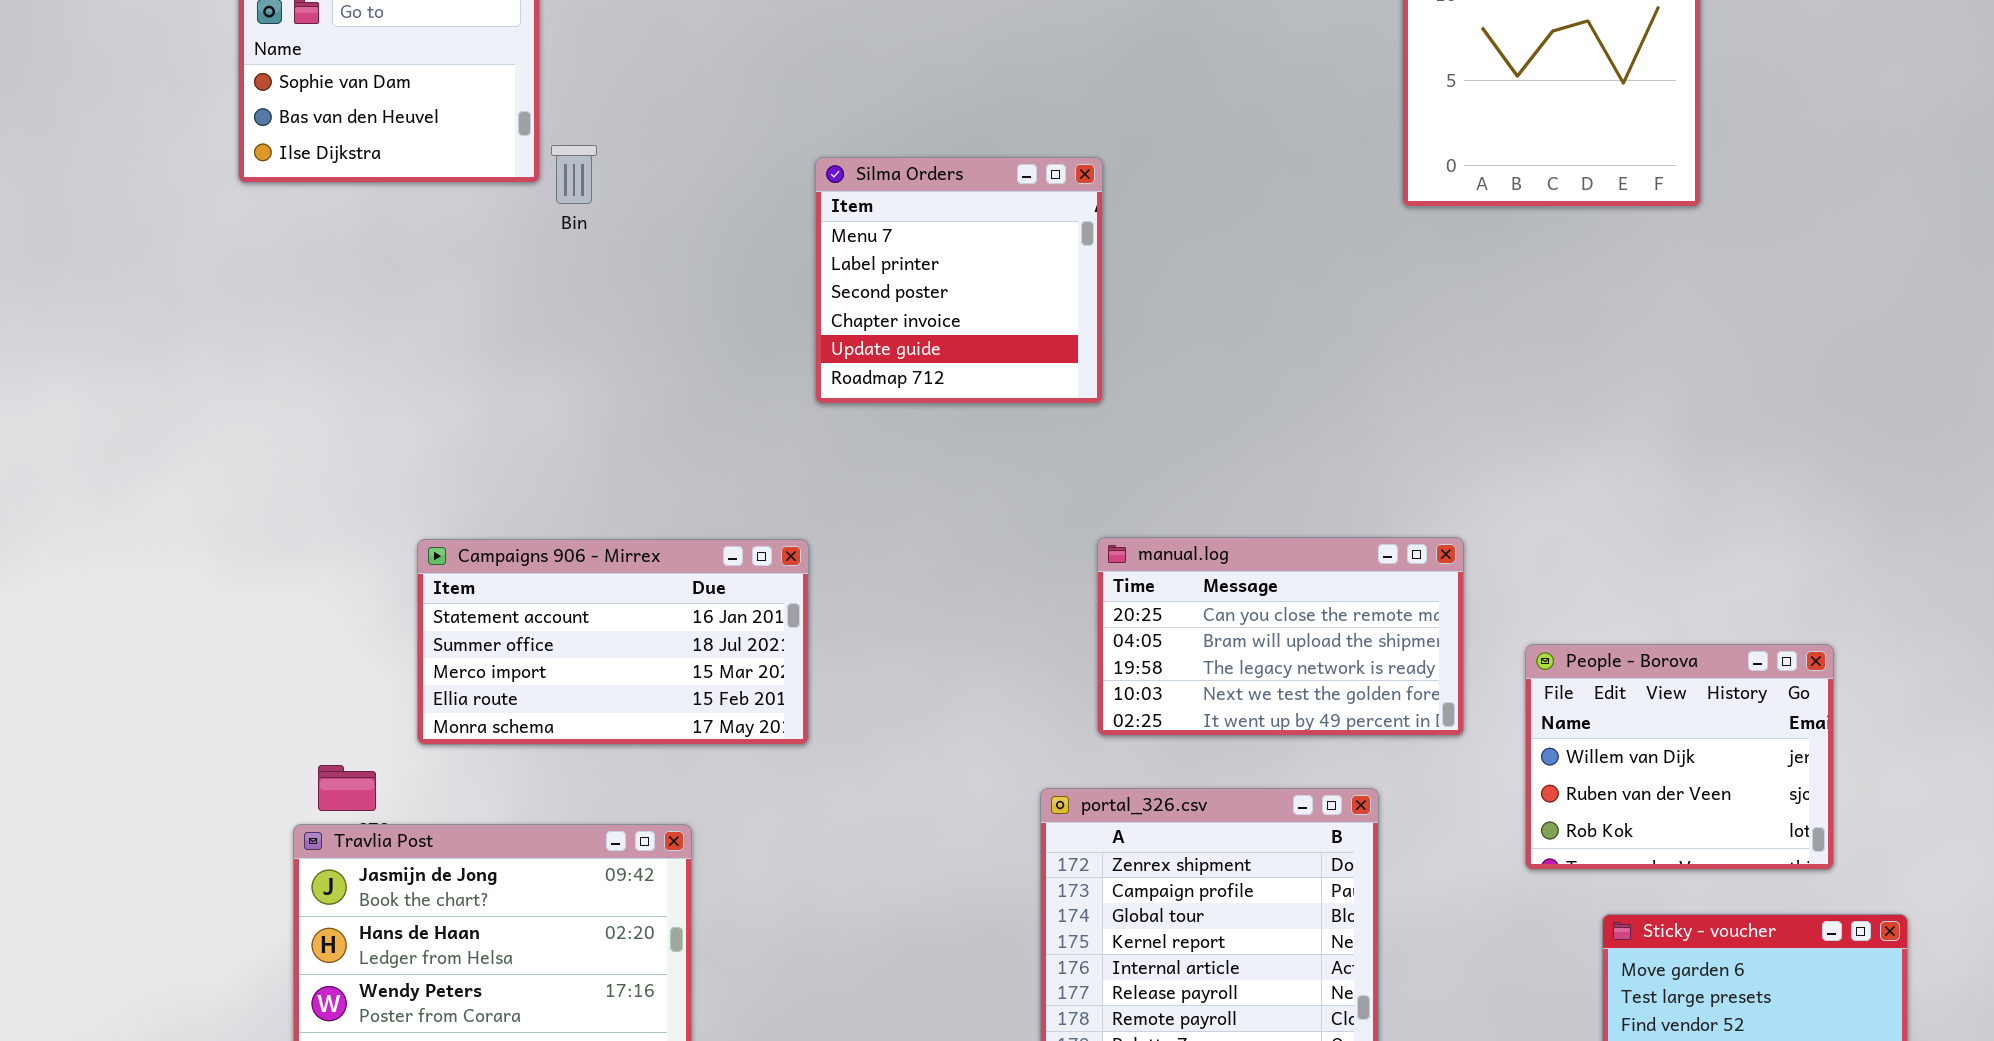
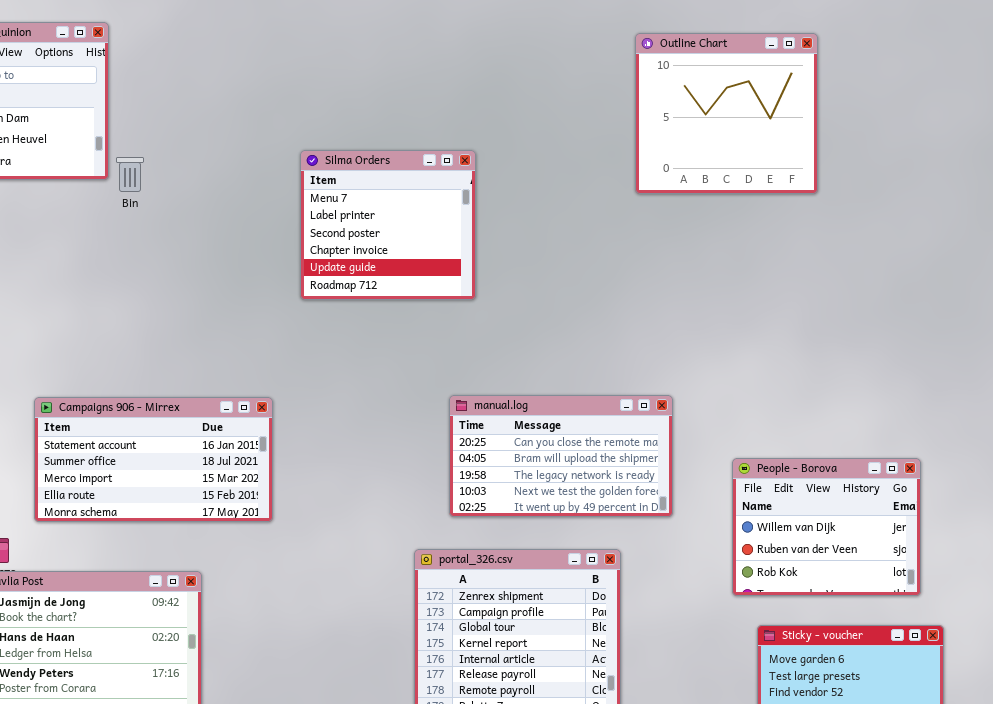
Silma Orders: [815,157,1103,404] -> [300,150,476,300], moved
People - Borova: [1525,644,1834,870] -> [732,458,921,596], moved

